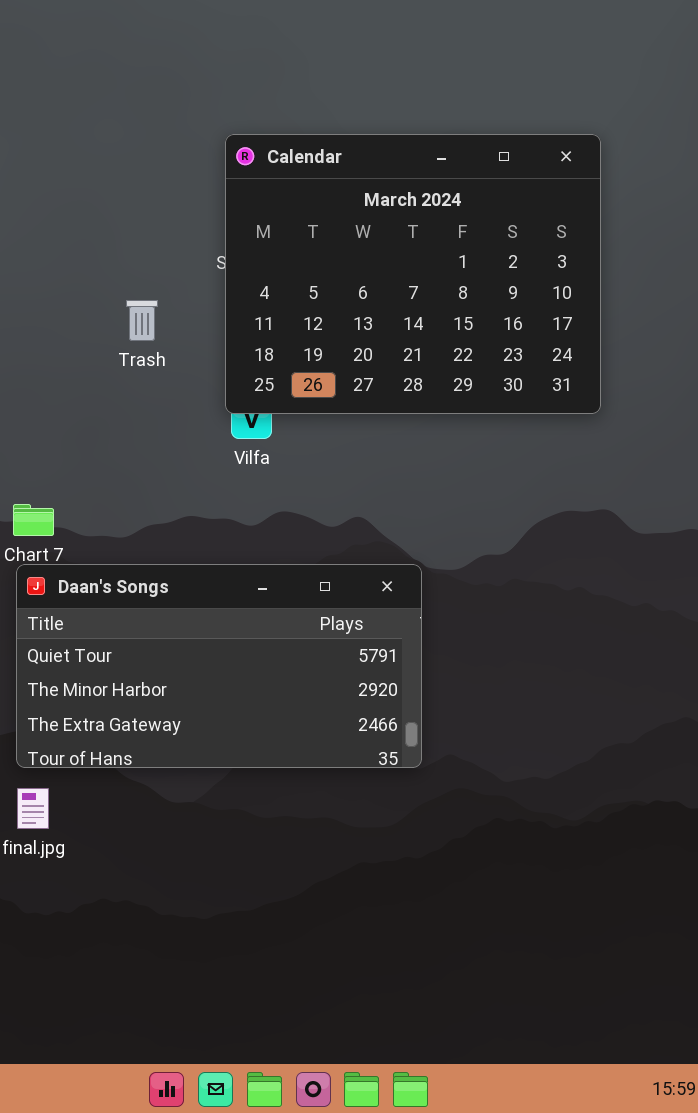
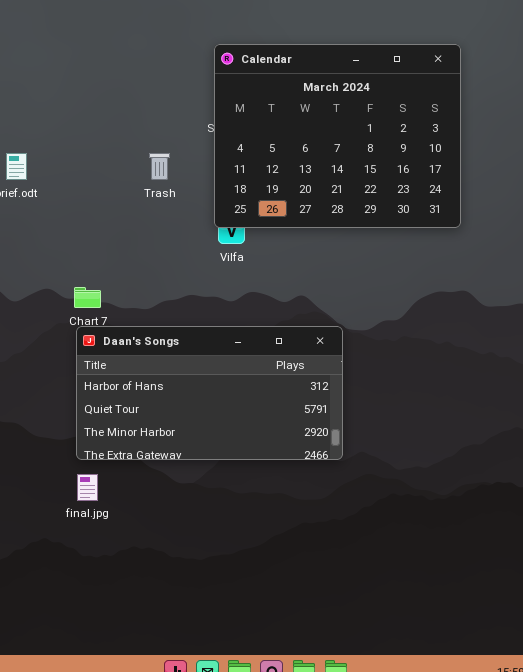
Daan's Songs: [16,564,422,768] -> [76,326,343,460], scrolled up 1 row

